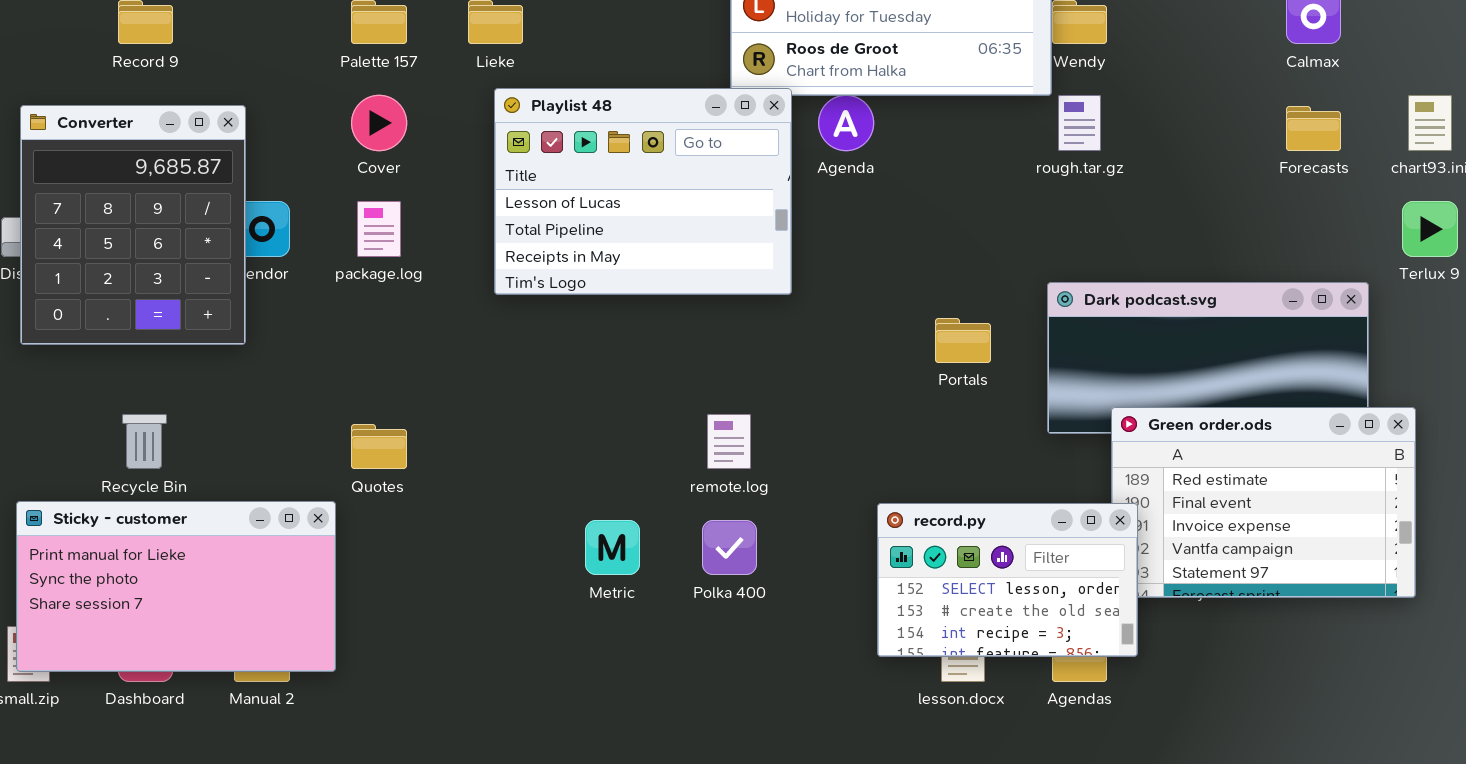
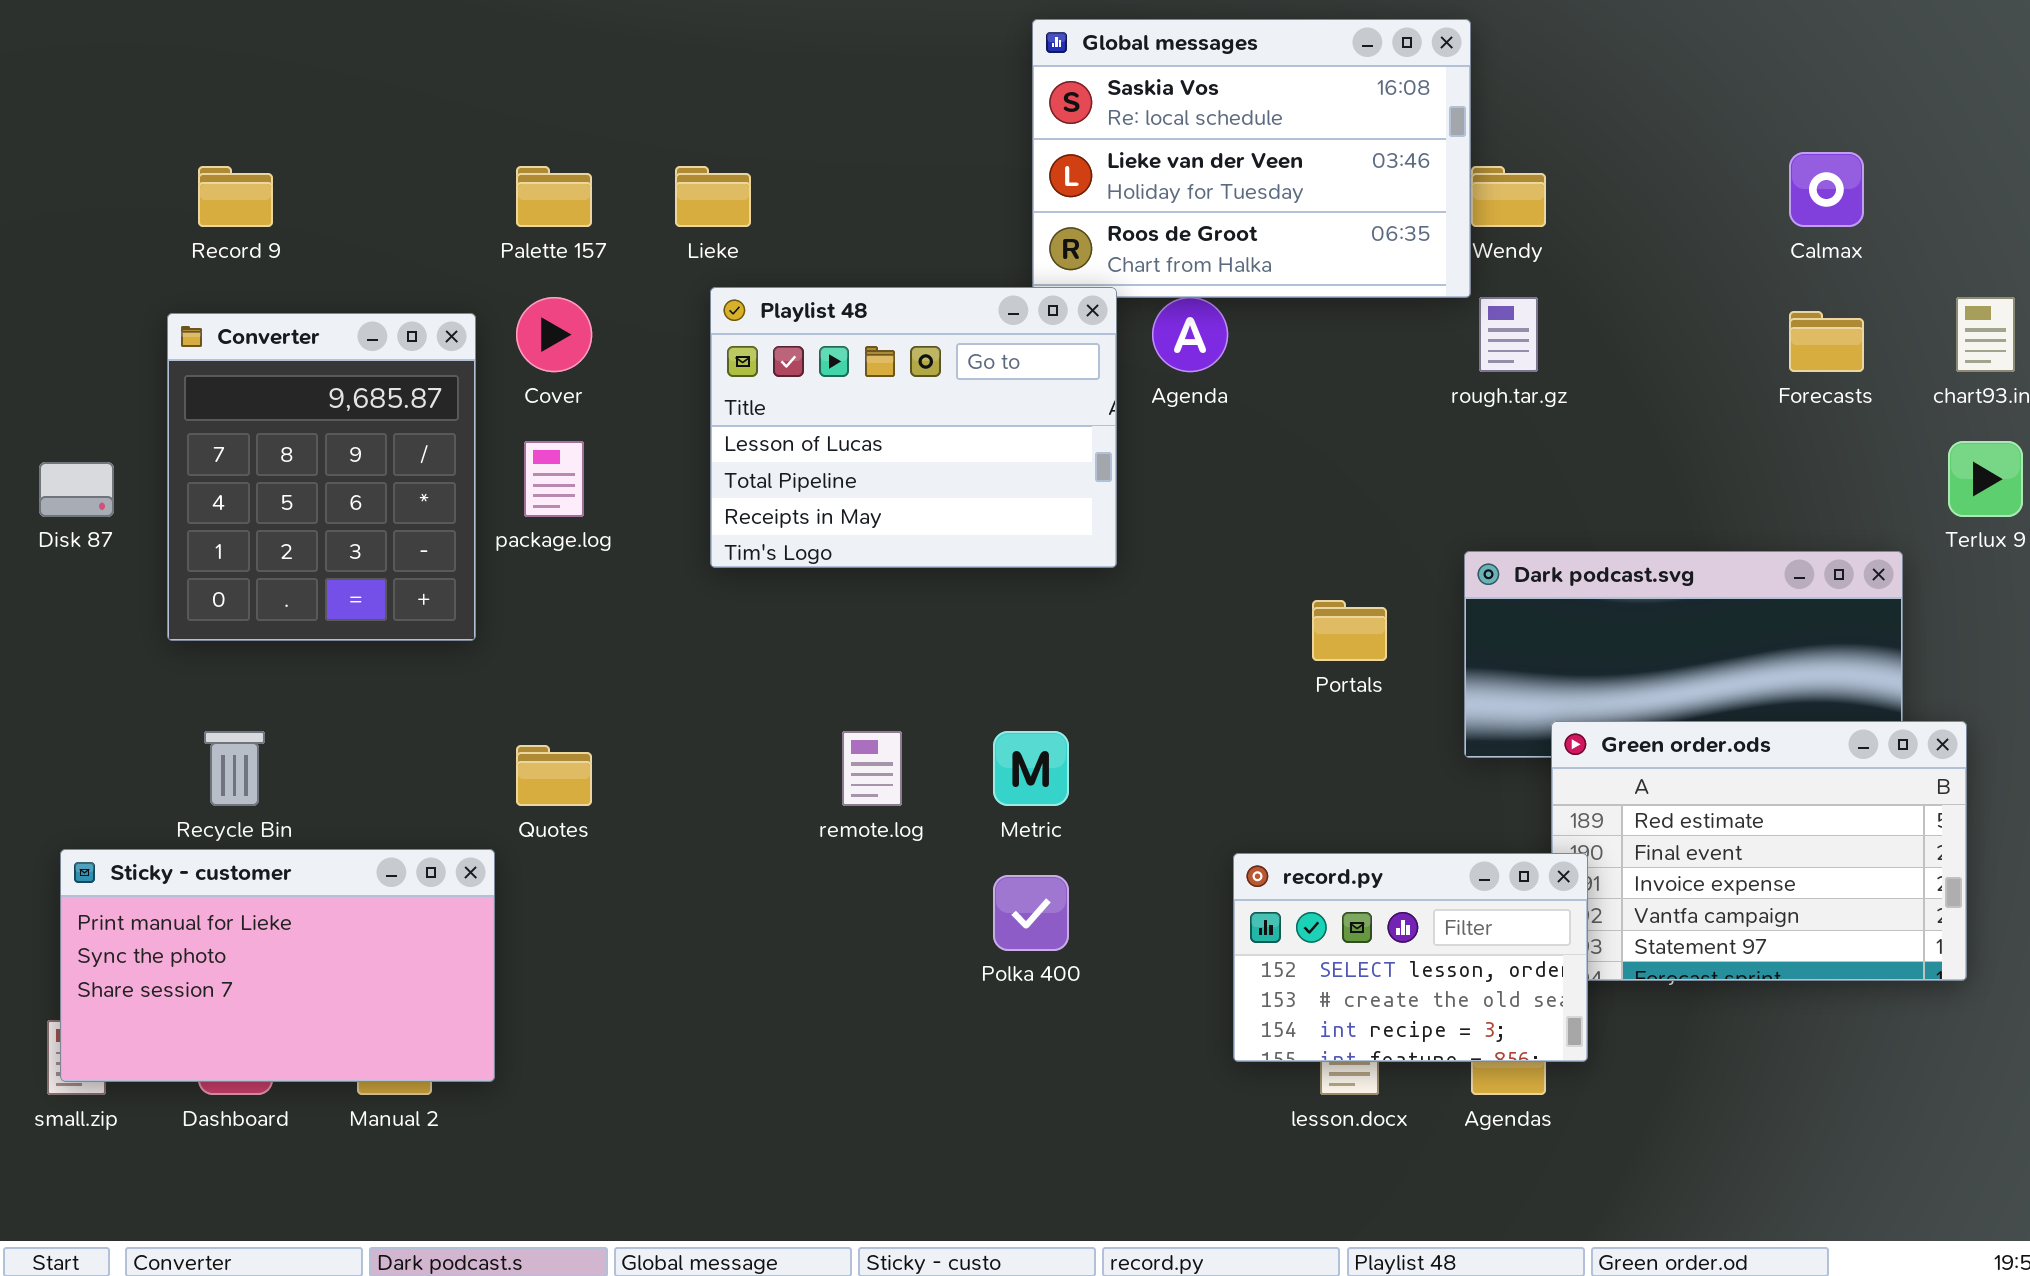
Converter: [20,105,246,345] -> [167,313,476,641], moved
remote.log: [707,414,751,469] -> [842,731,902,806], moved
Metric: [585,520,640,575] -> [993,731,1069,806], moved

